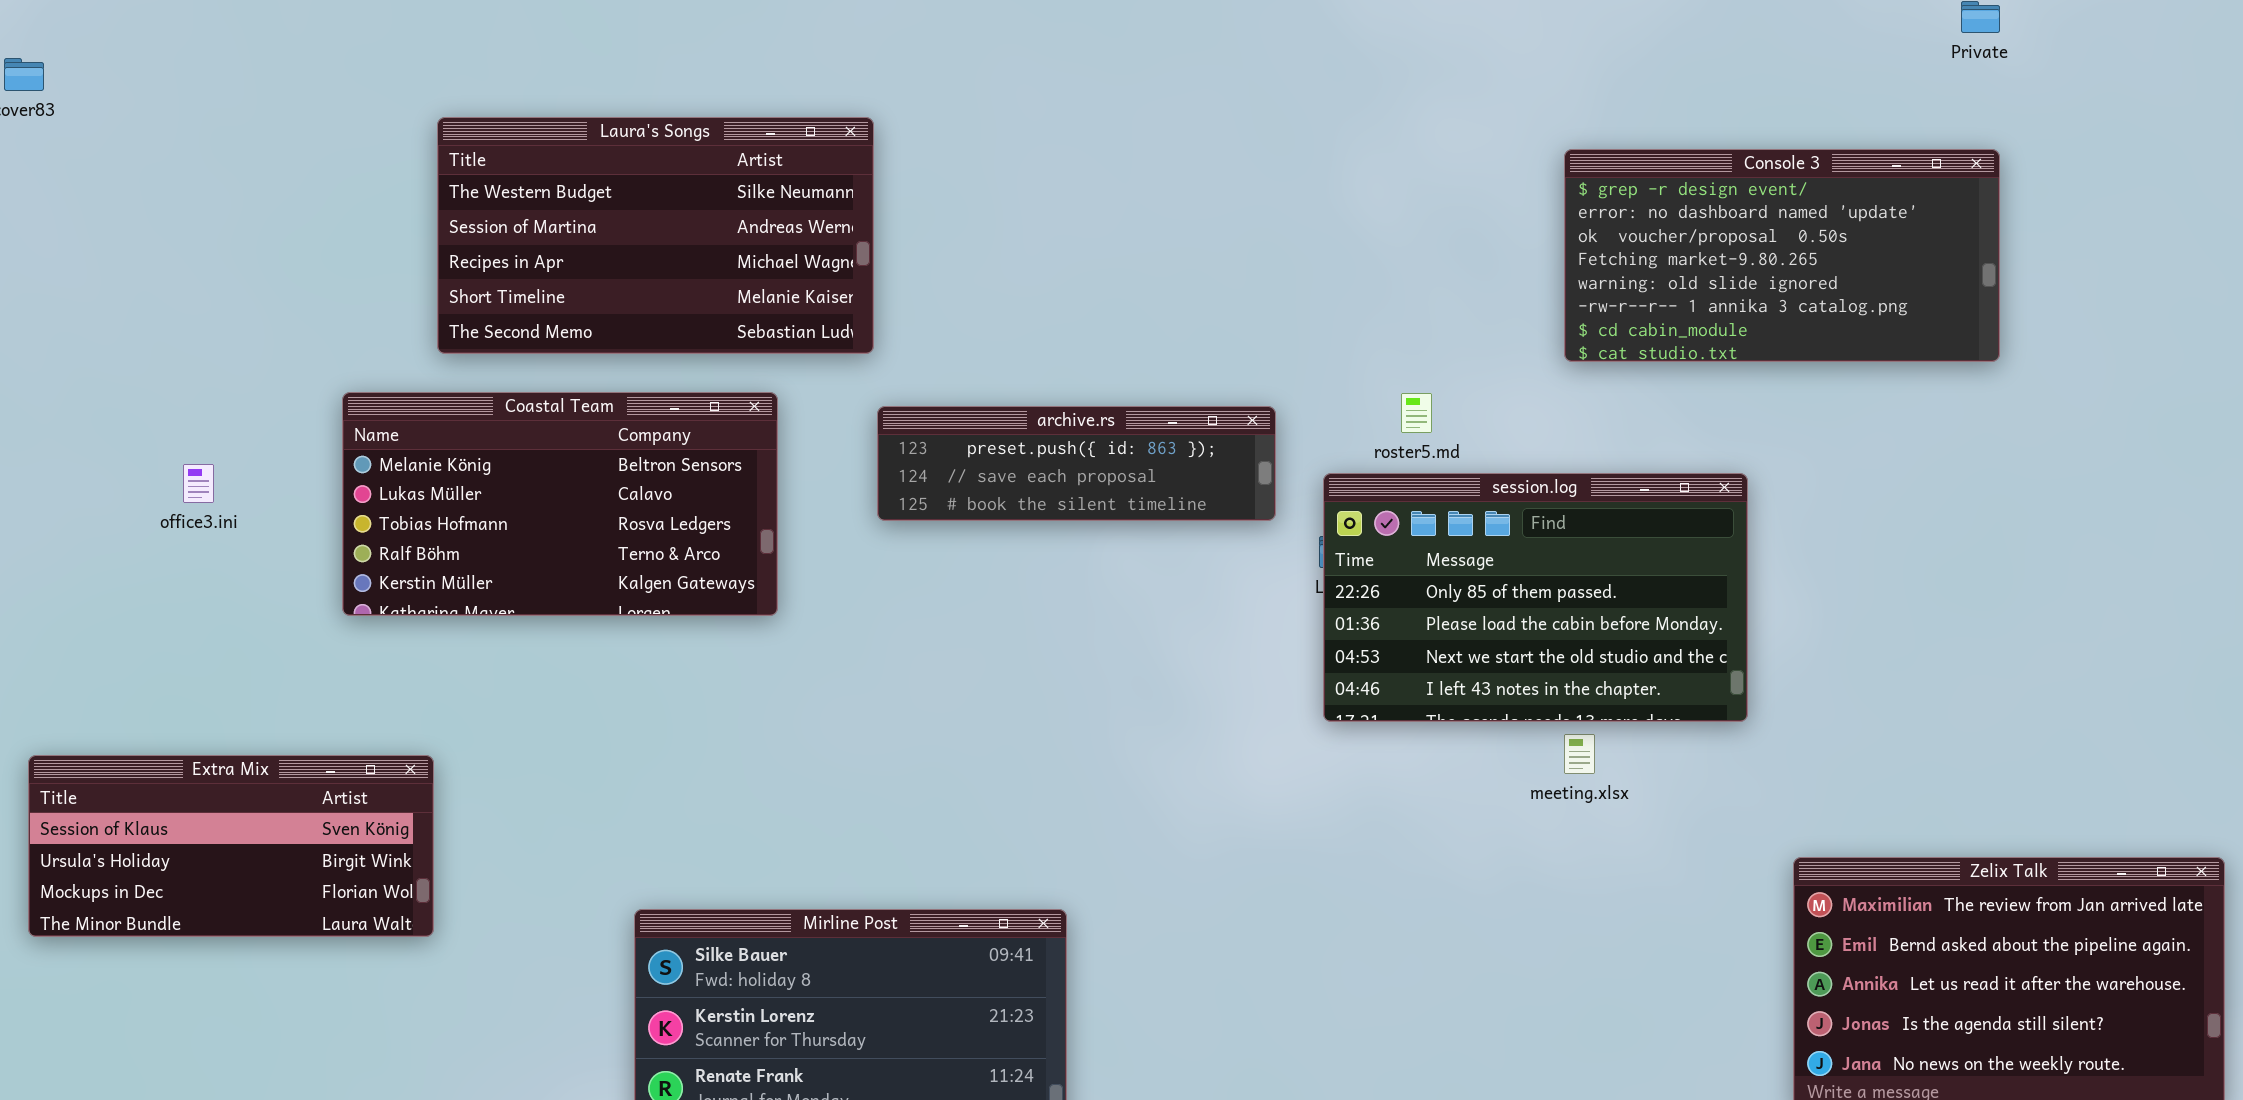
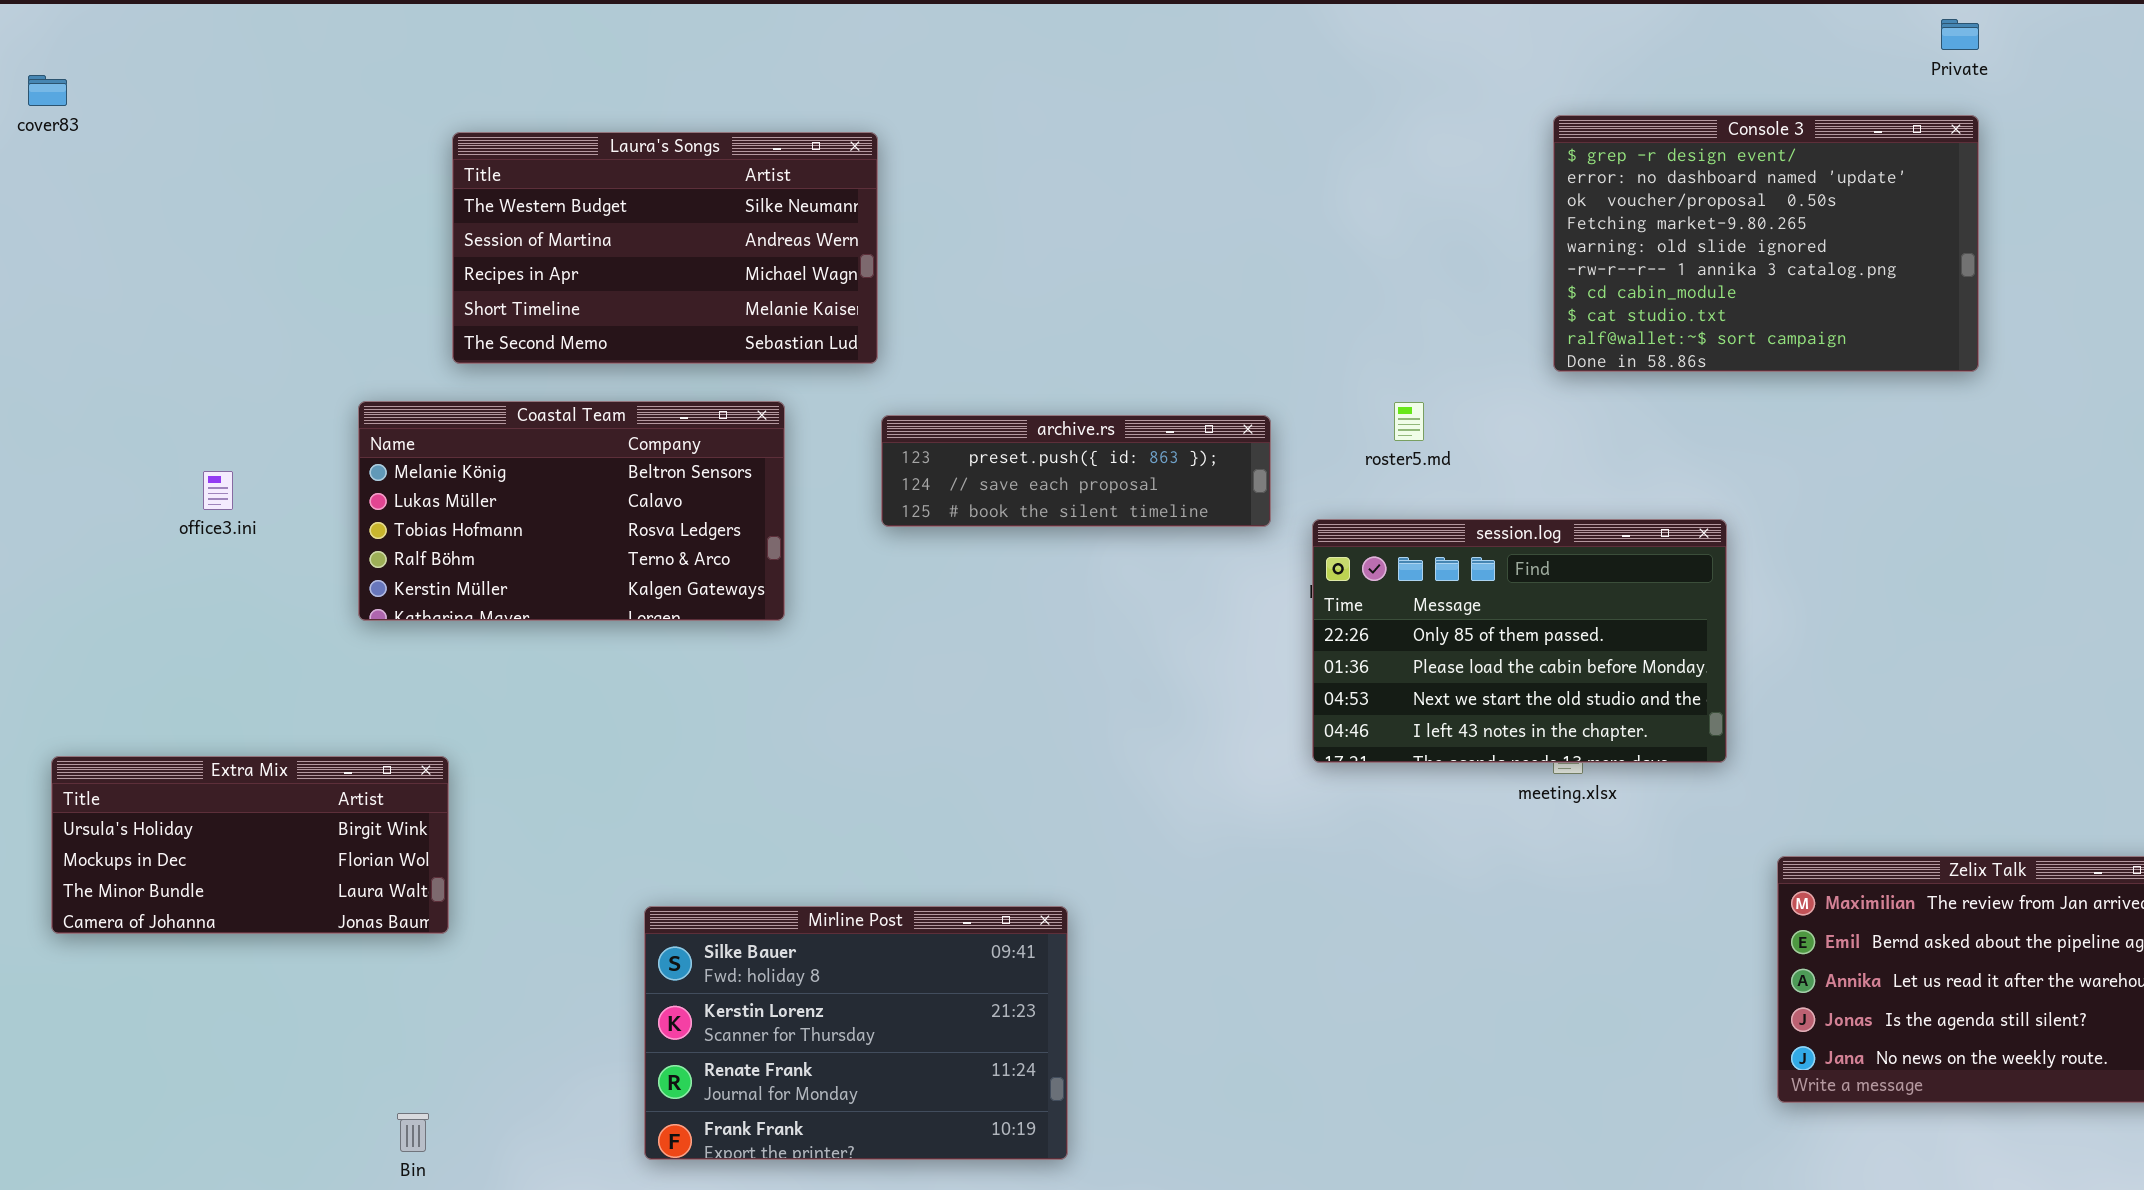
Console 3: [1564,149,2000,362] -> [1553,115,1979,372], resized
session.log: [1323,473,1748,722] -> [1312,519,1727,763], moved
Extra Mix: [28,755,434,937] -> [51,756,449,934], scrolled down 1 row

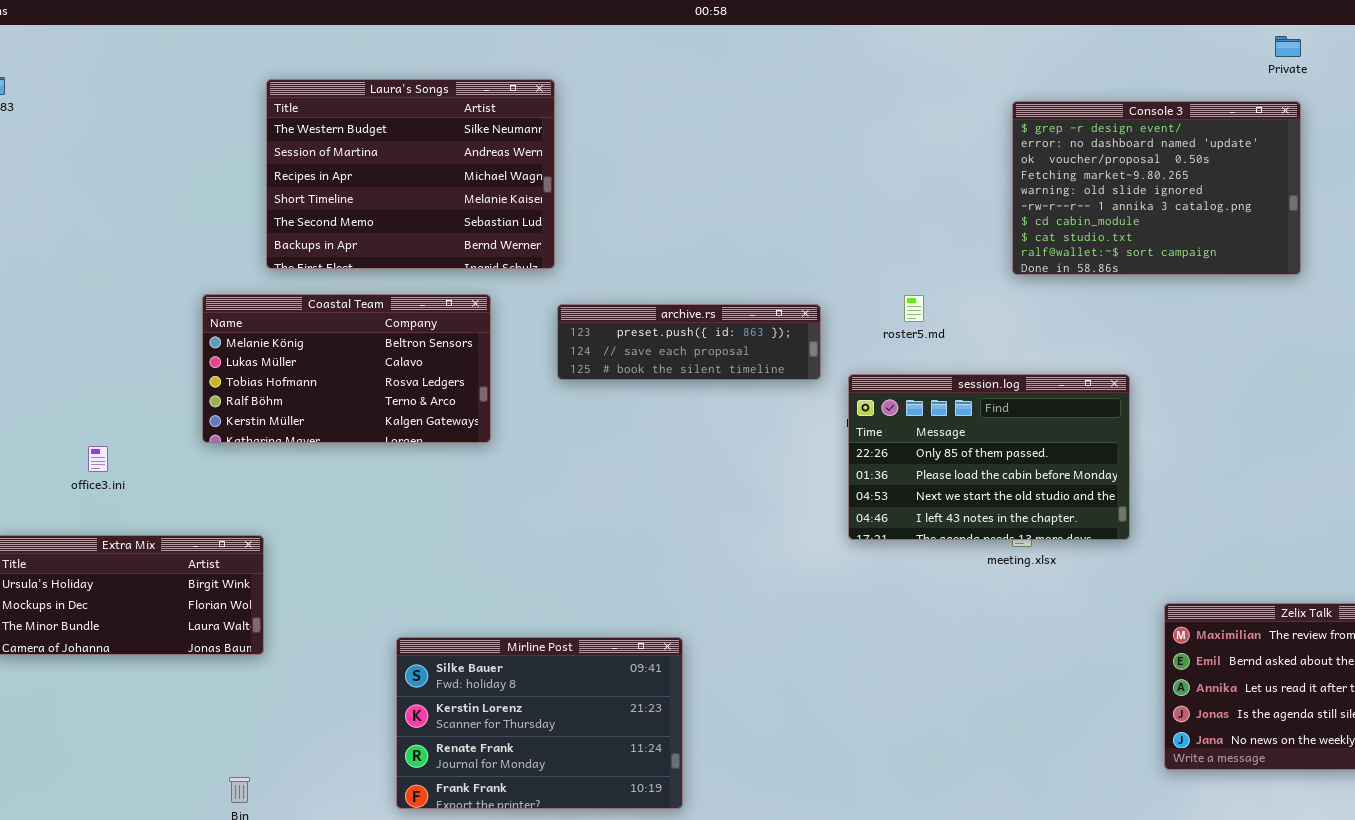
Laura's Songs: [452,132,878,364] -> [266,79,555,269], resized
office3.ini: [203,471,233,510] -> [88,446,108,472], moved

